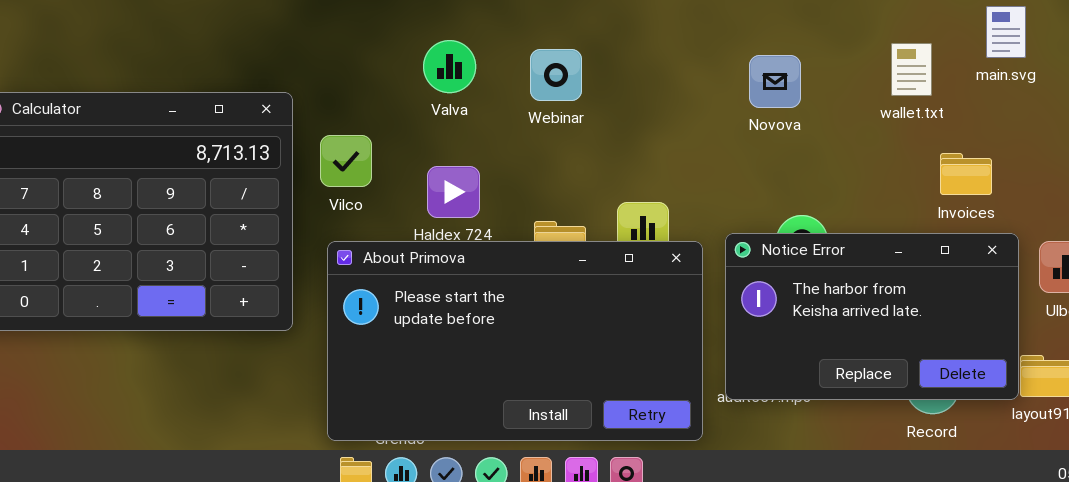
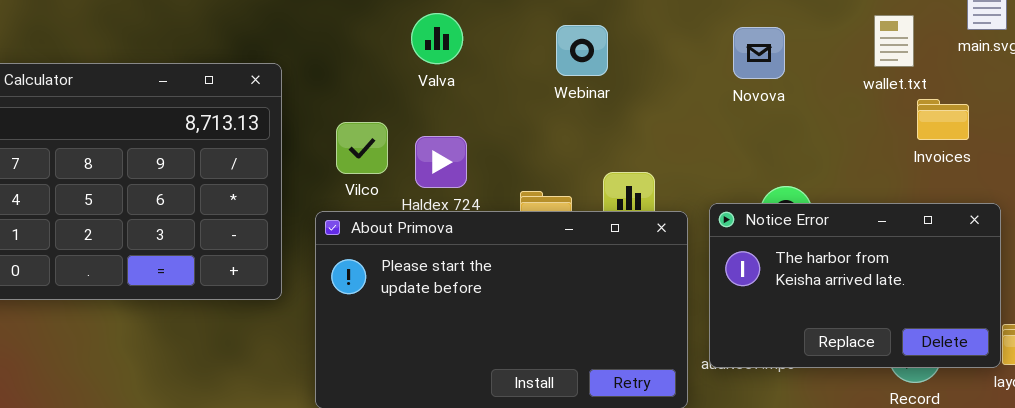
Webinar: [530,49,582,101] -> [556,25,608,76], moved
Vilco: [320,135,372,187] -> [336,122,388,174], moved
Invoices: [940,153,992,195] -> [917,99,969,140], moved

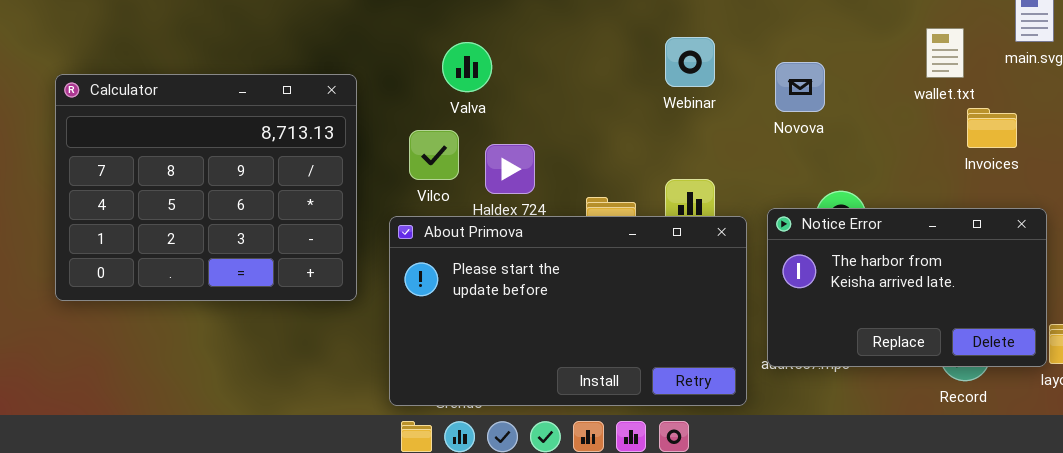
Valva: [411,13,463,64] -> [442,42,492,92], moved
Webinar: [556,25,608,76] -> [665,37,715,87], moved
Novova: [733,27,785,79] -> [775,62,825,112], moved

